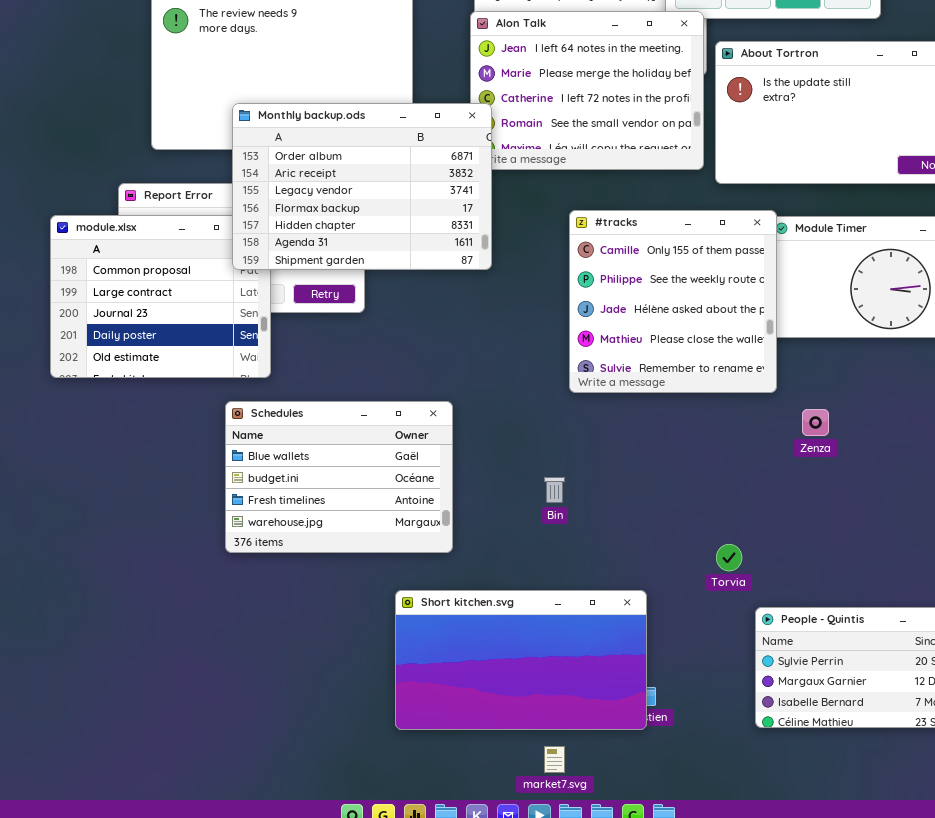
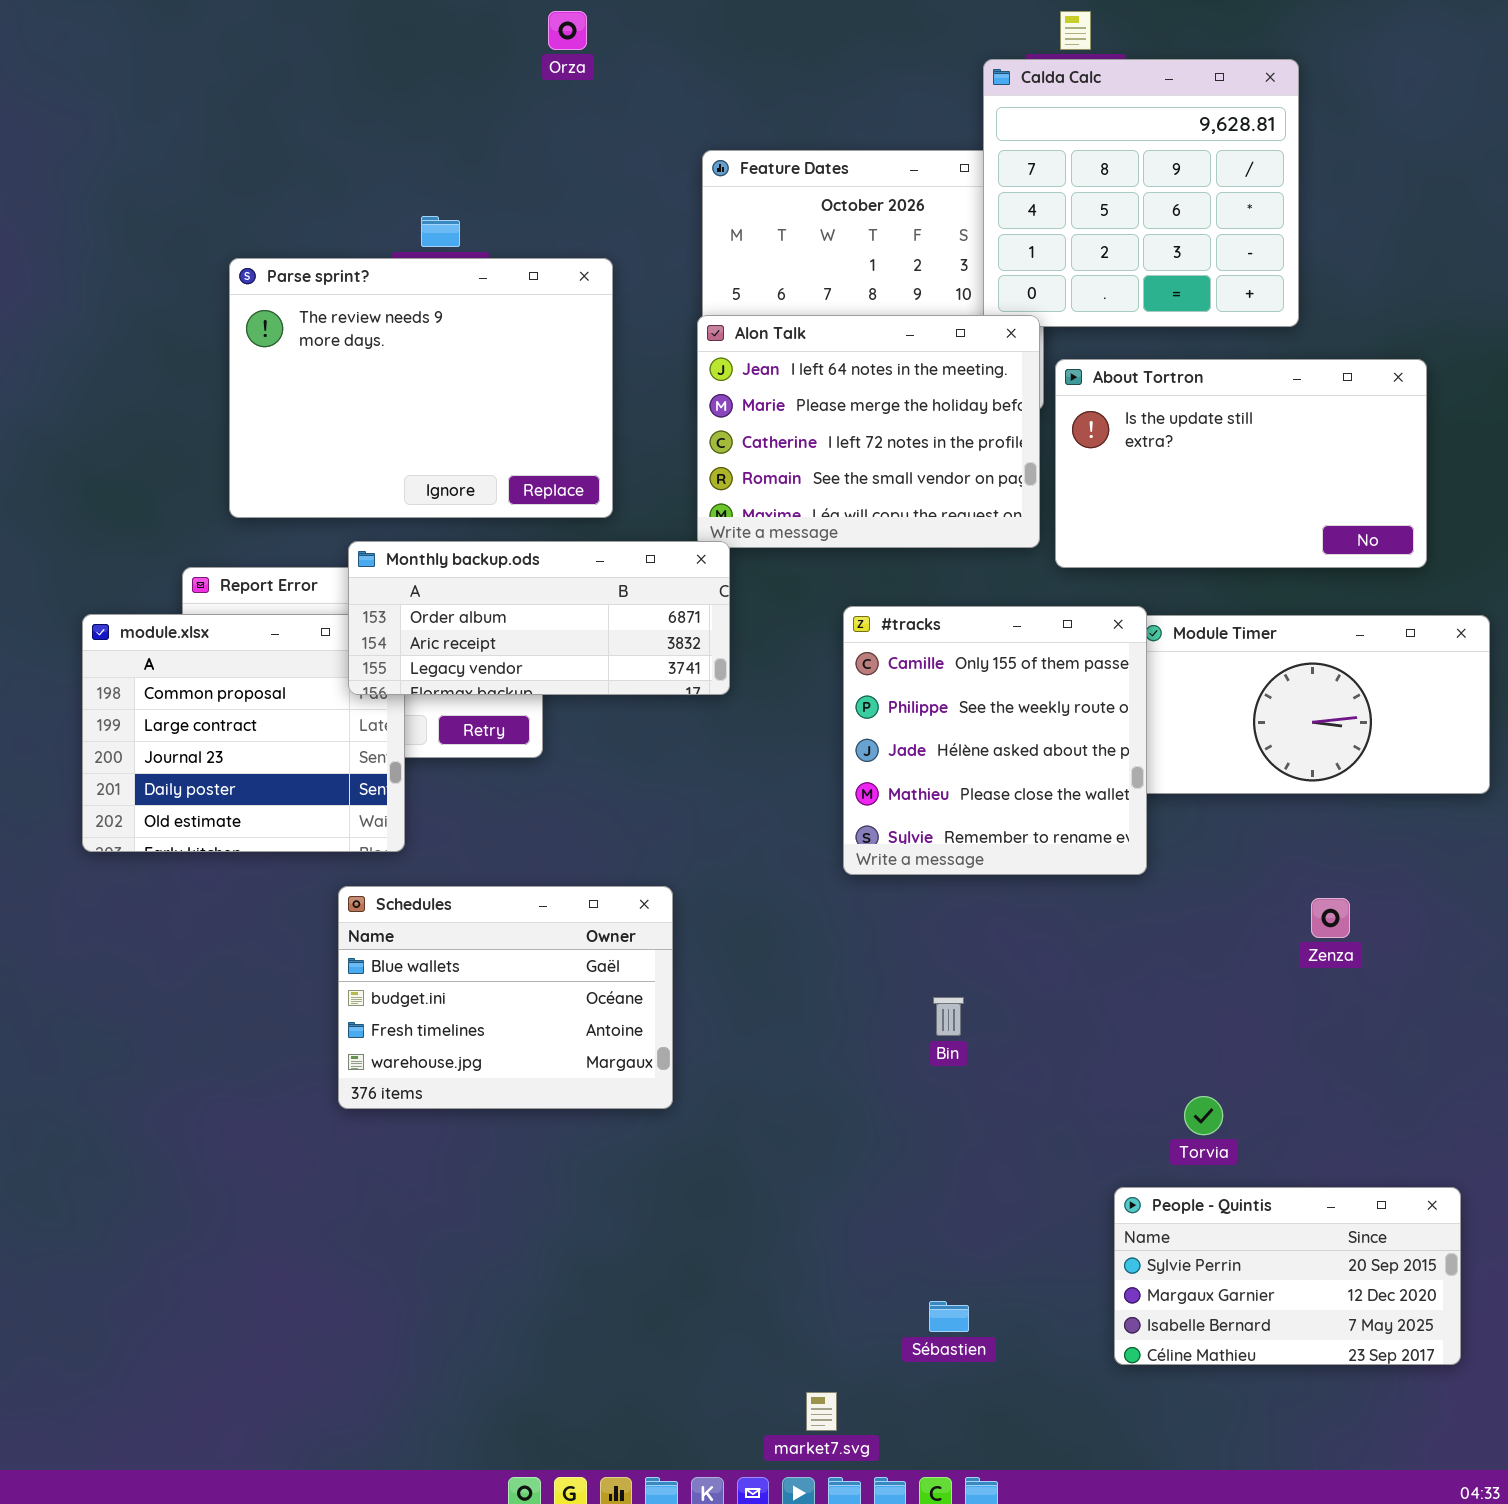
Monthly backup.ods: [232,103,492,270] -> [348,541,730,695], resized
Zenza: [802,409,829,436] -> [1311,898,1350,938], moved
Bin: [544,477,565,503] -> [933,997,964,1036], moved
Torvia: [716,544,742,571] -> [1184,1096,1223,1135], moved
Short kitchen.svg: [395,590,647,730] -> none, closed

